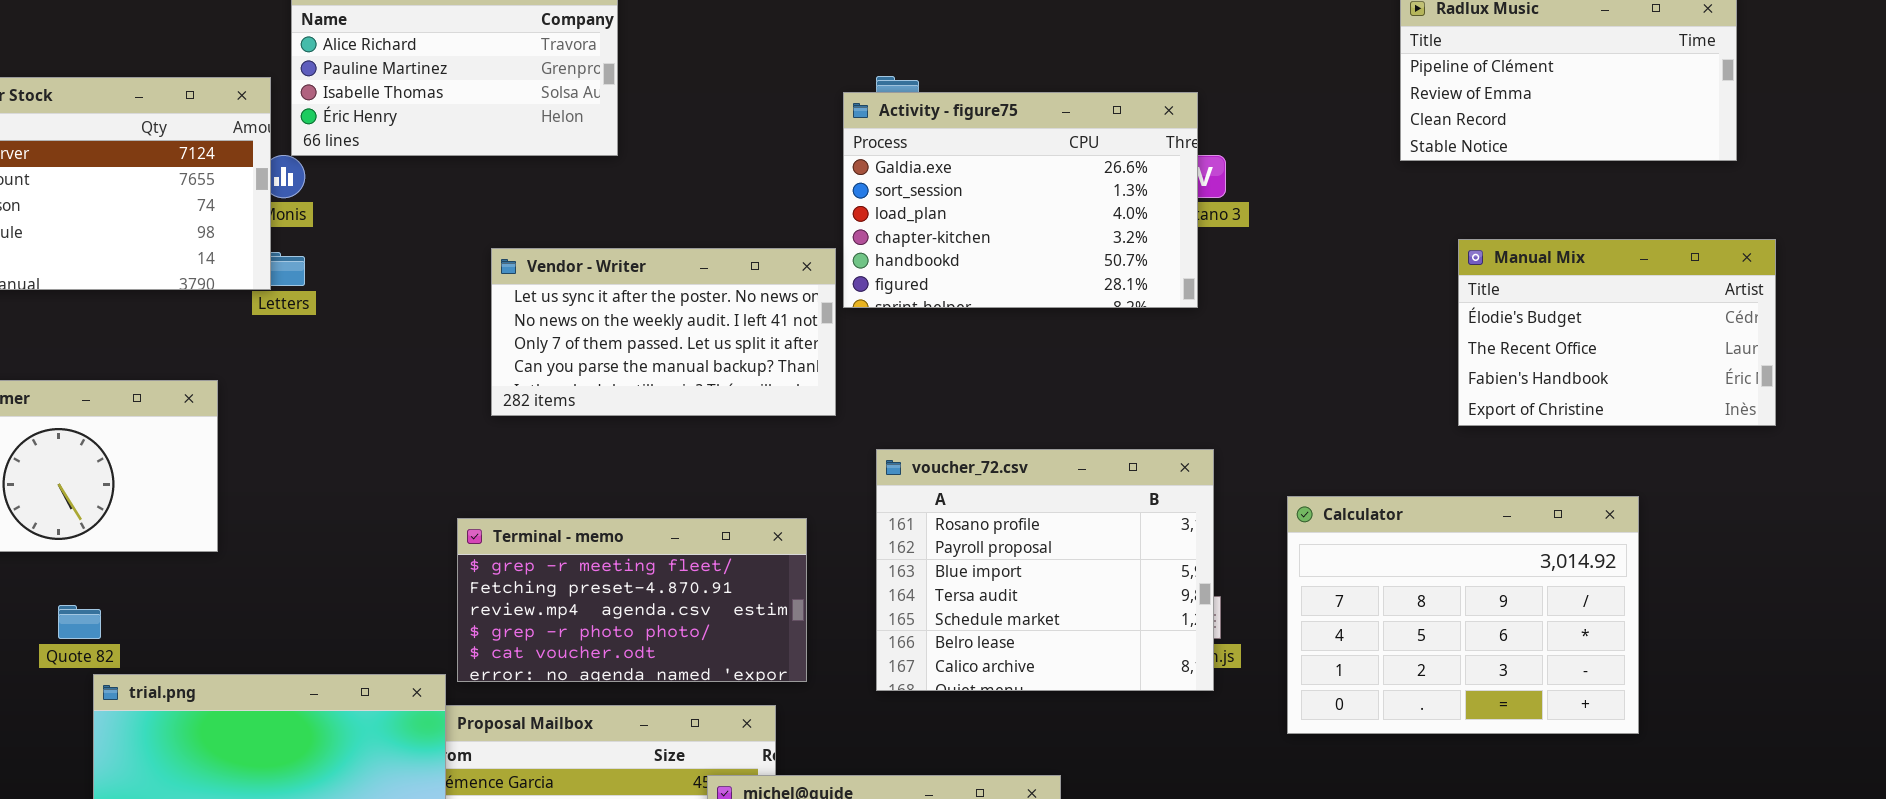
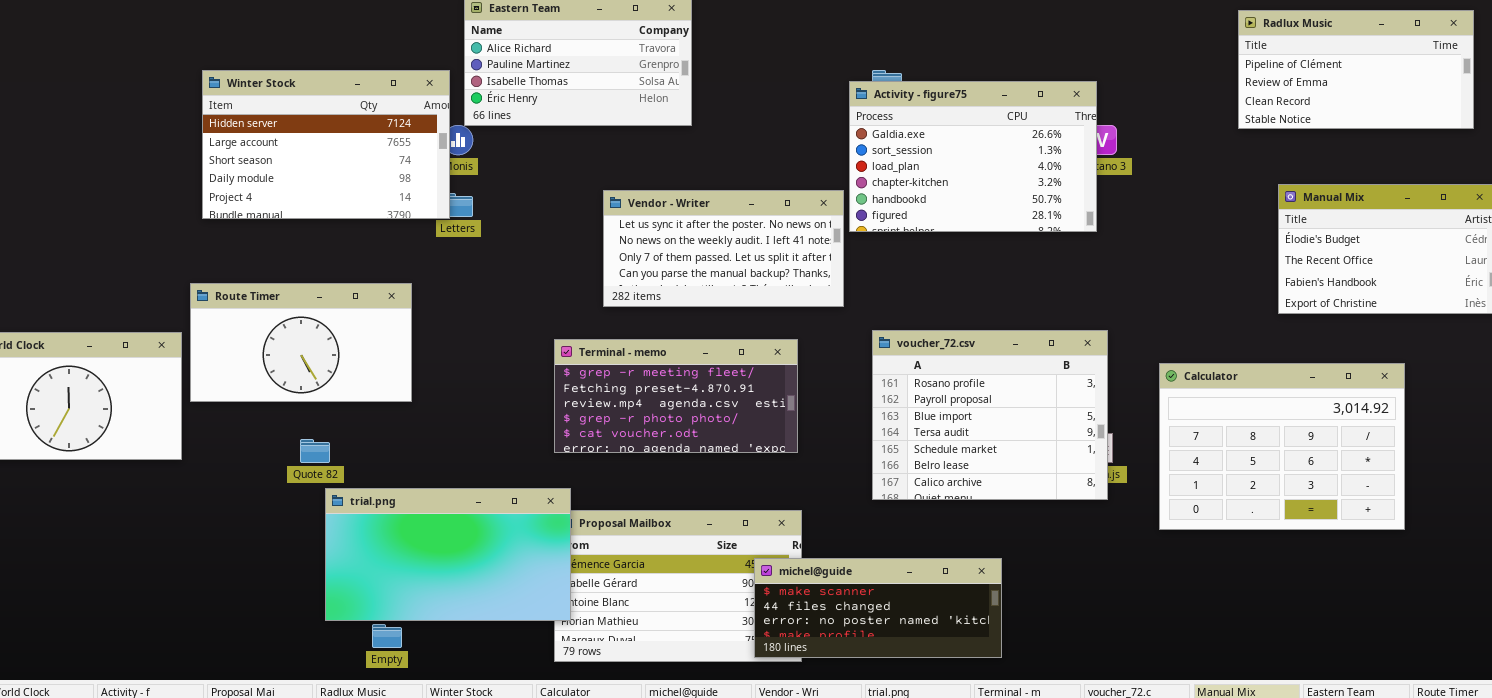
Terminal - memo: [457,518,807,682] -> [554,339,798,453], moved

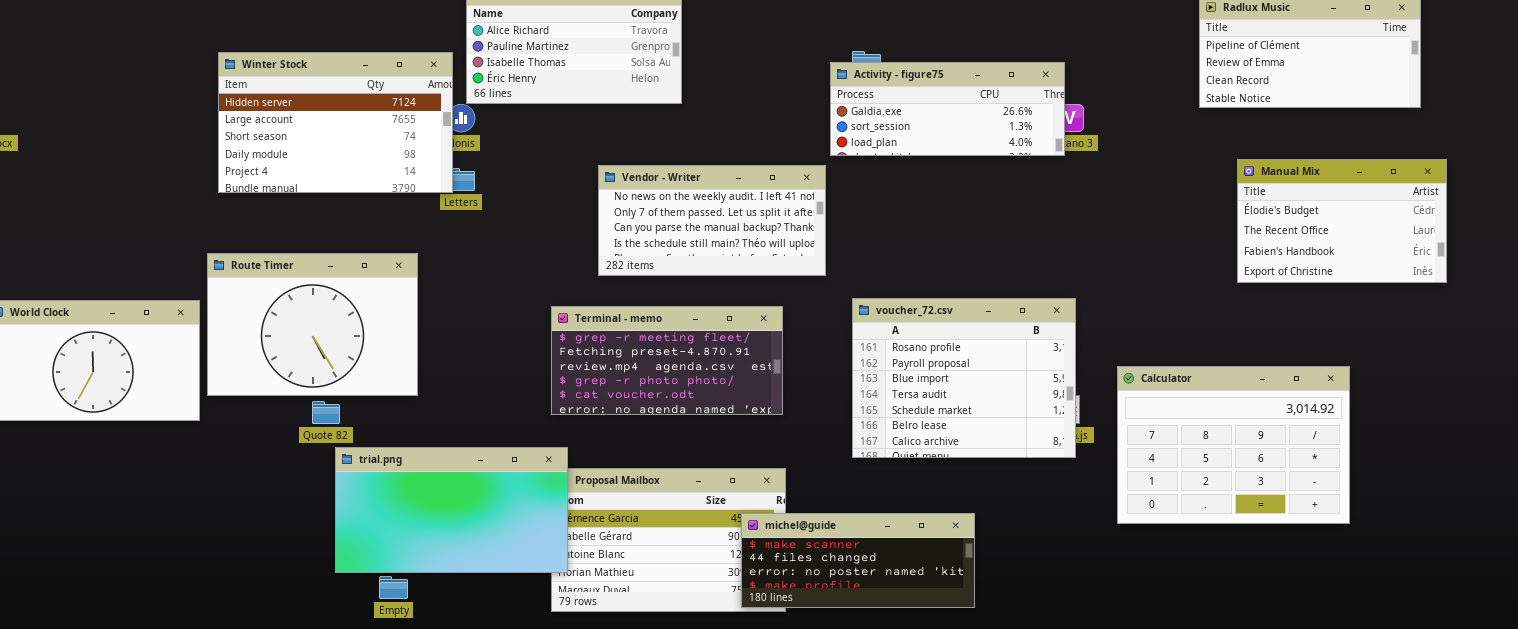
Activity - figure75: [849,81,1097,232] -> [830,62,1065,156], resized
Vendor - Writer: [603,190,844,307] -> [598,165,826,276], scrolled down 1 row
Route Timer: [190,283,412,402] -> [207,253,418,396], resized
Calculator: [1159,363,1405,530] -> [1117,366,1350,524], moved

